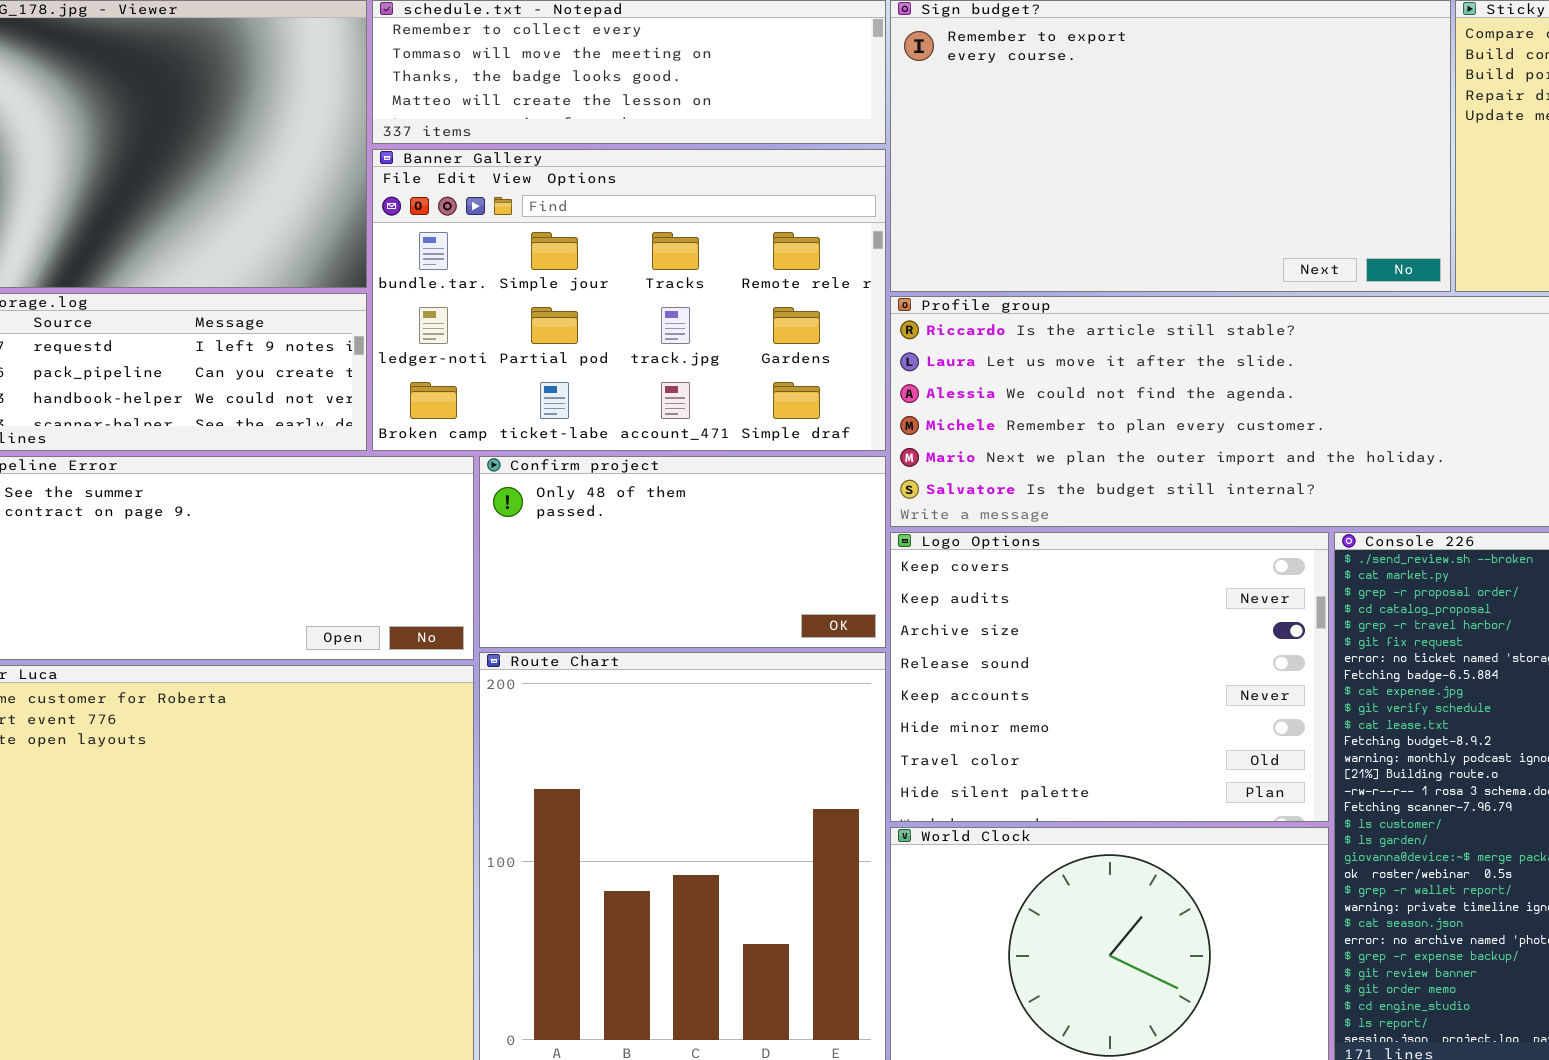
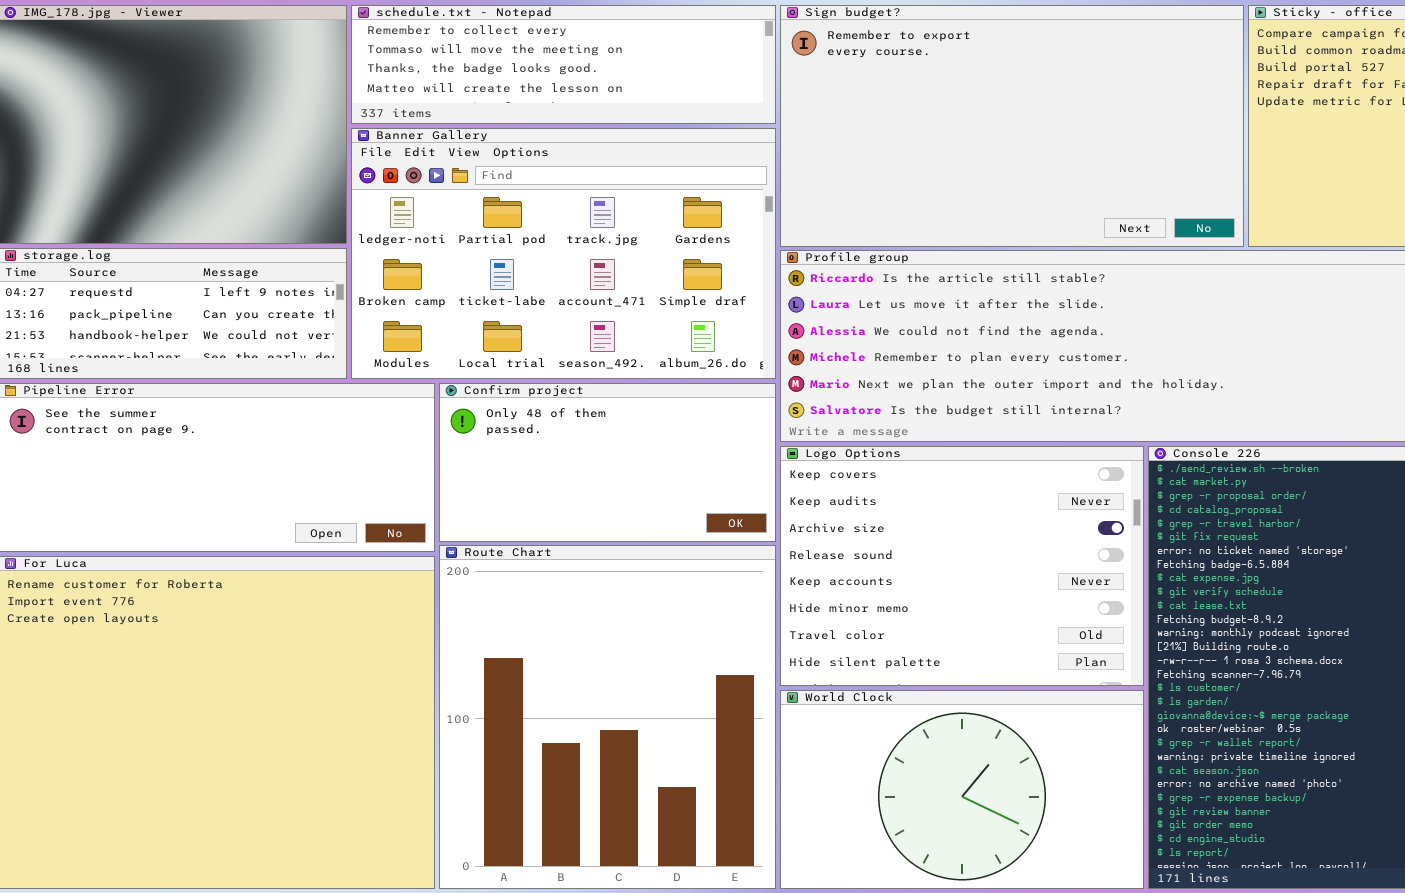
Banner Gallery: [372,149,886,451] -> [351,128,776,379], scrolled down 1 row

